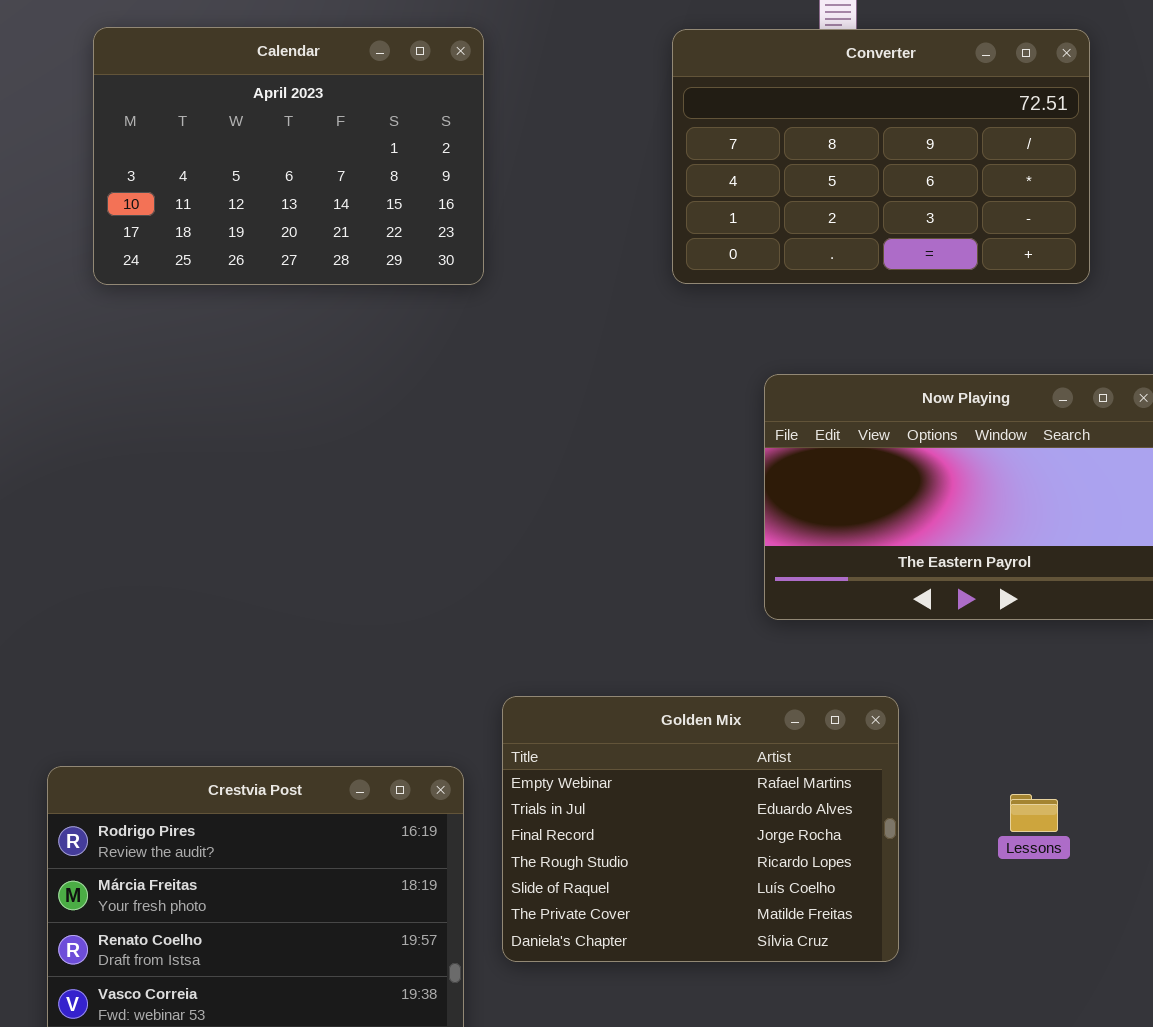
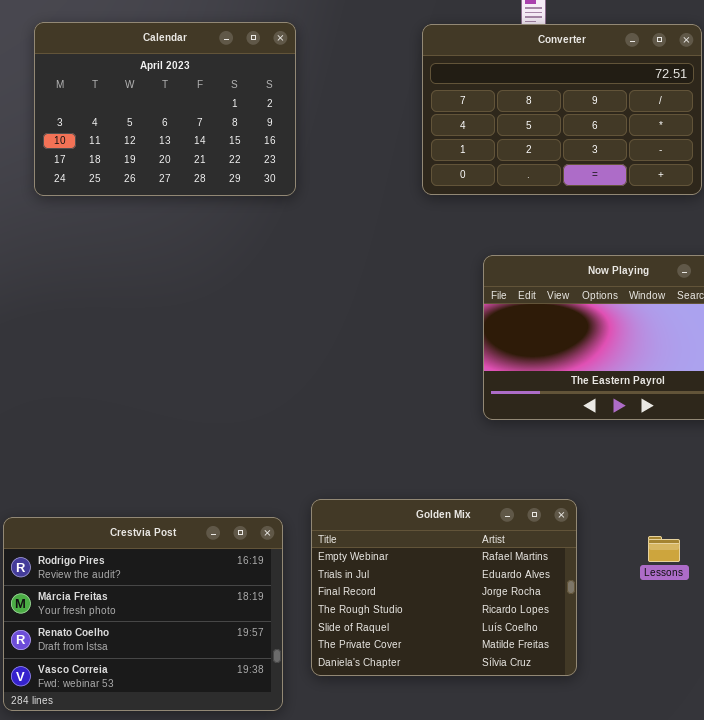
Golden Mix: [502,696,899,962] -> [311,499,577,676], moved

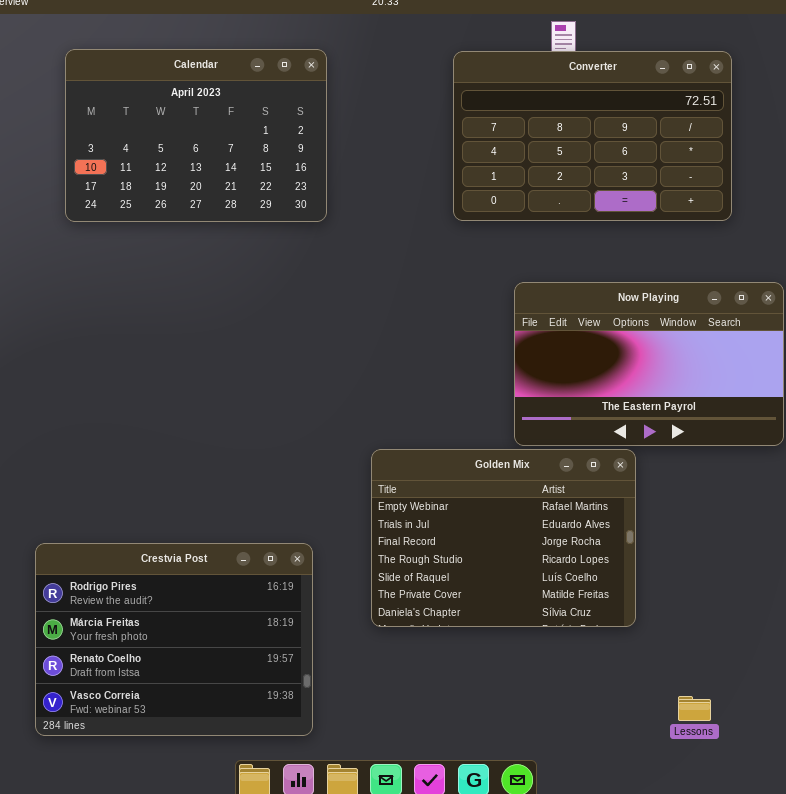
Golden Mix: [311,499,577,676] -> [371,449,636,627], moved
Lessons: [648,536,680,562] -> [678,696,711,721], moved

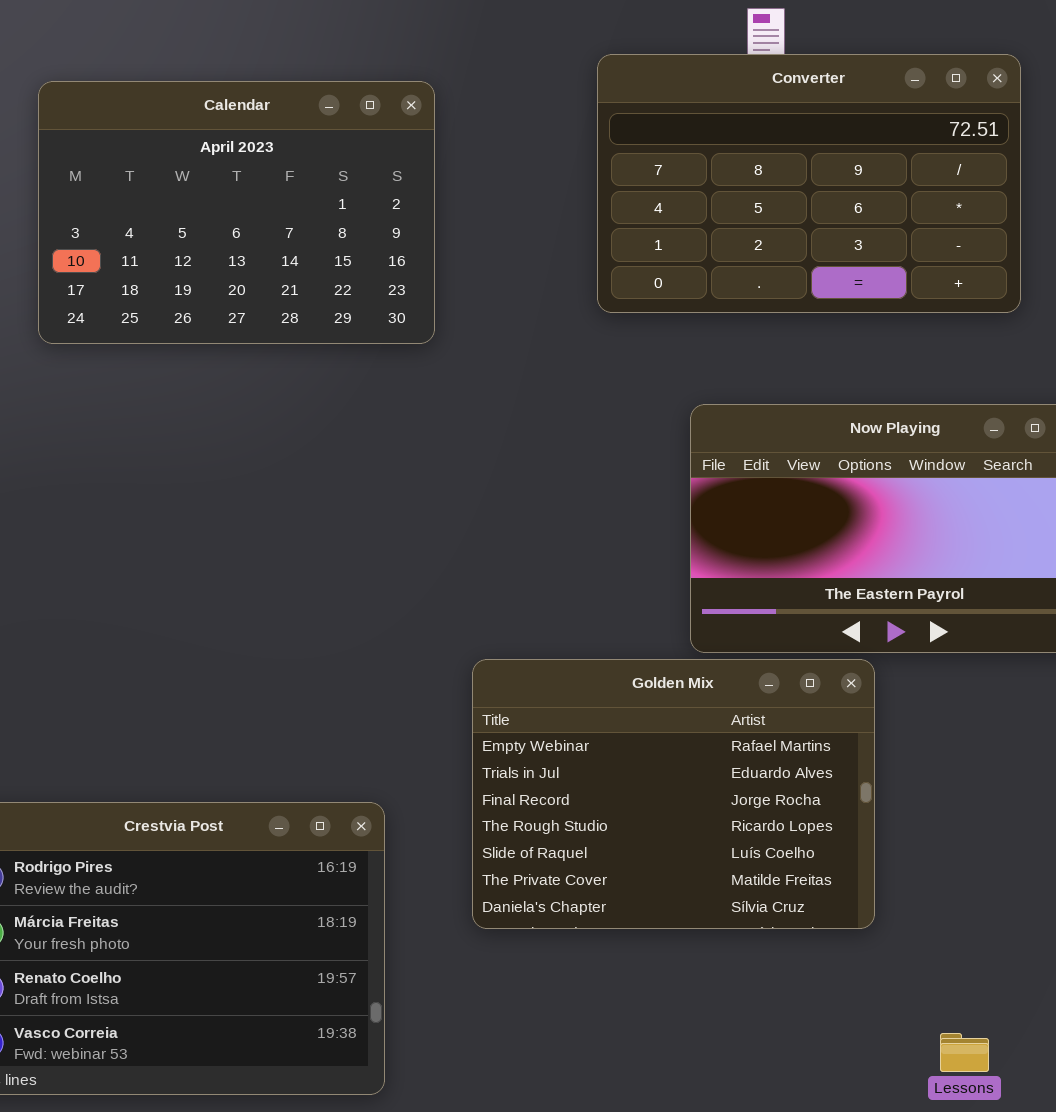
Calendar: [65,49,327,222] -> [38,81,435,344], moved

